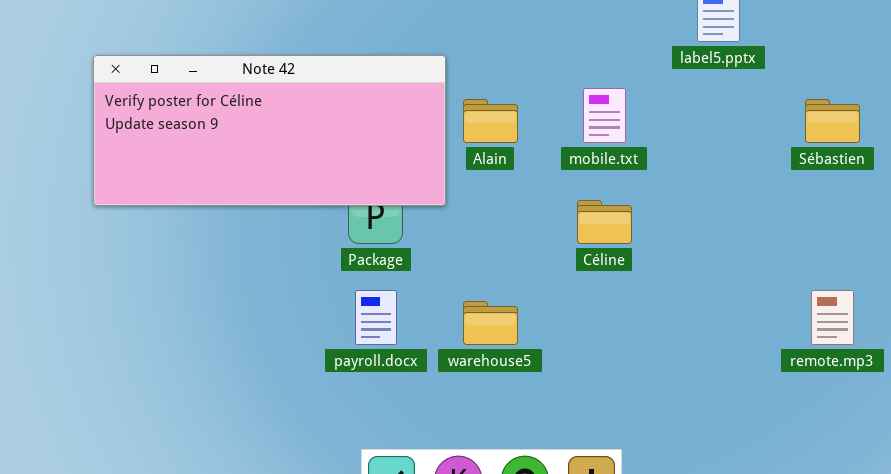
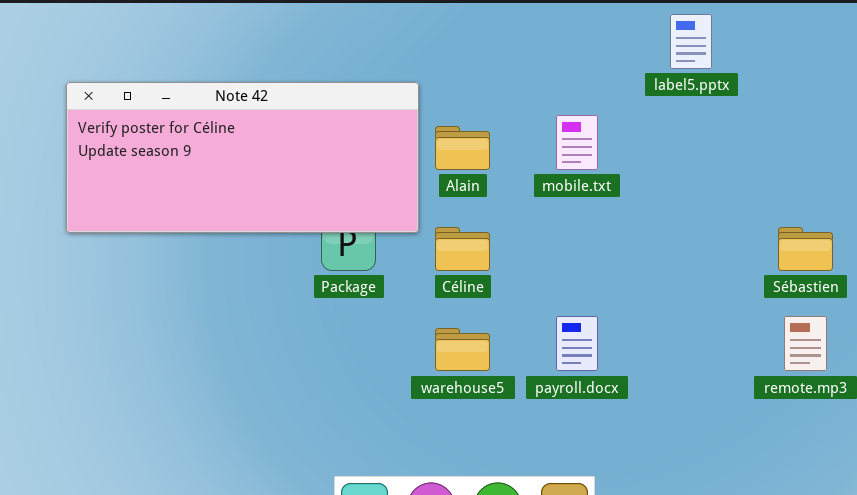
Sébastien: [805,99,860,143] -> [778,227,833,271], moved
Céline: [577,200,632,244] -> [435,227,490,271], moved
payroll.docx: [355,290,397,345] -> [556,316,598,371], moved

